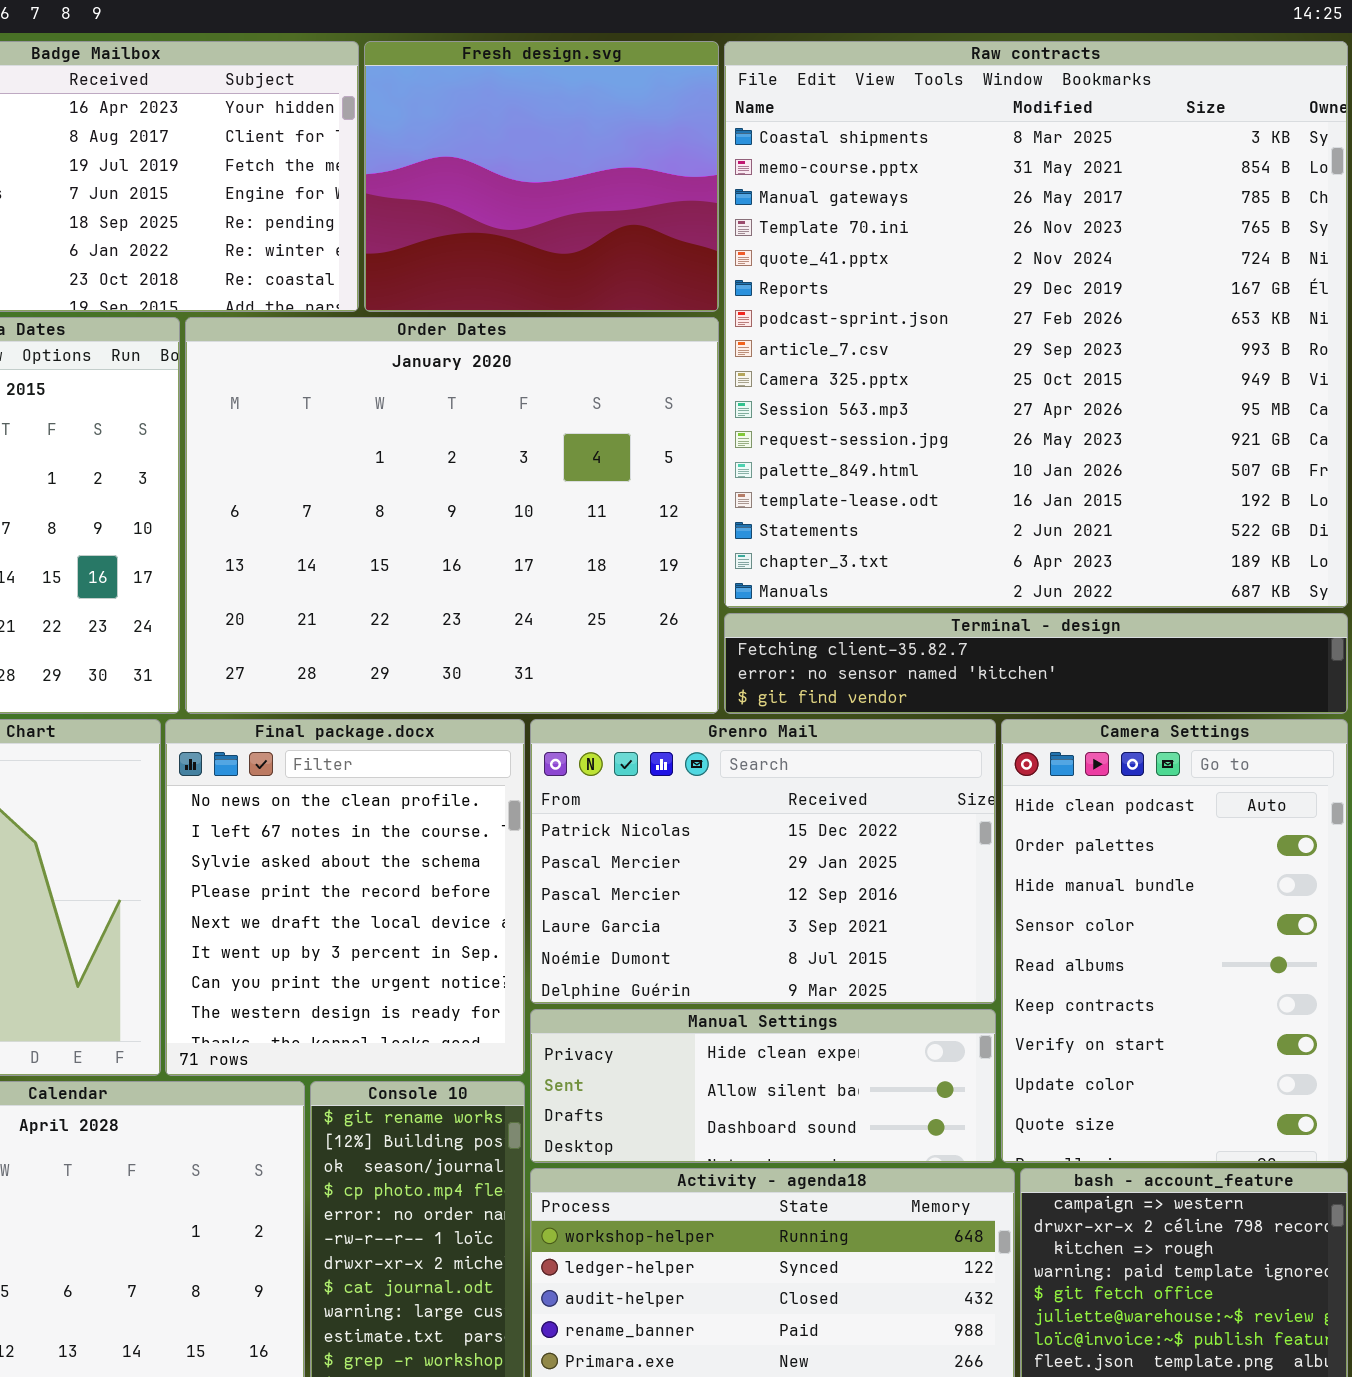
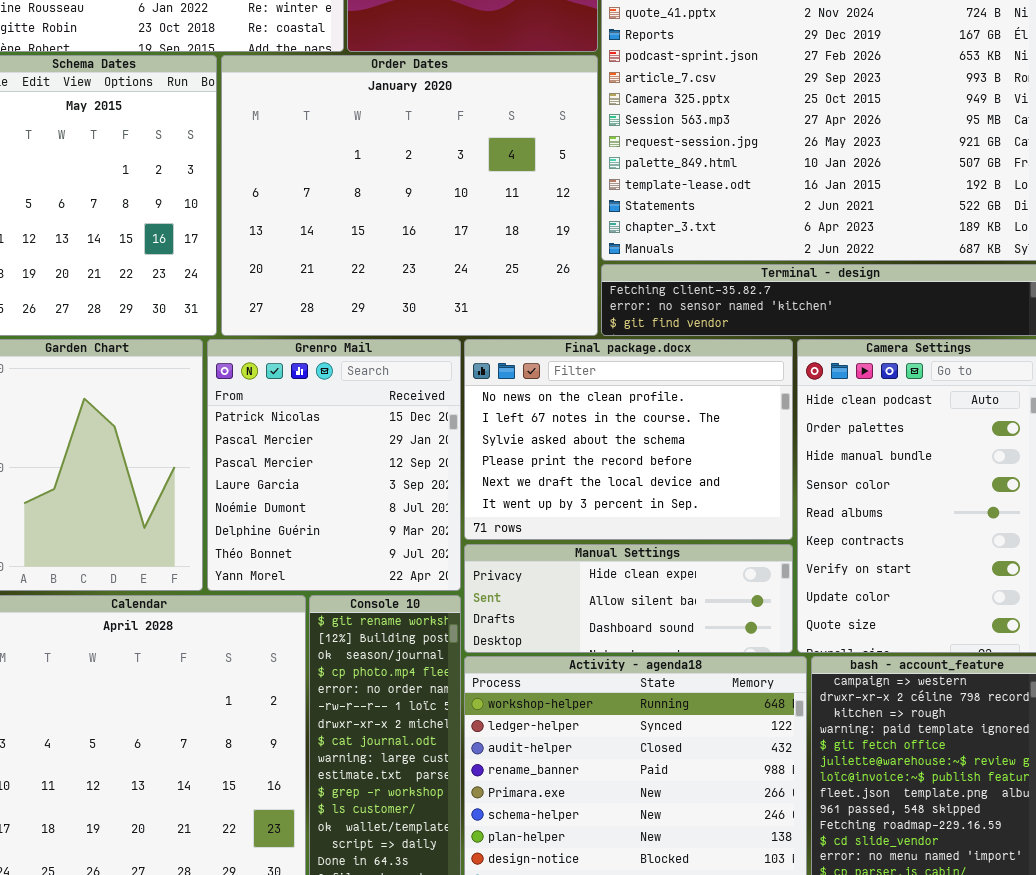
Final package.docx: [165,719,525,1076] -> [464,339,793,540], moved, resized
Grenro Mail: [530,719,996,1004] -> [207,339,461,591], moved, resized

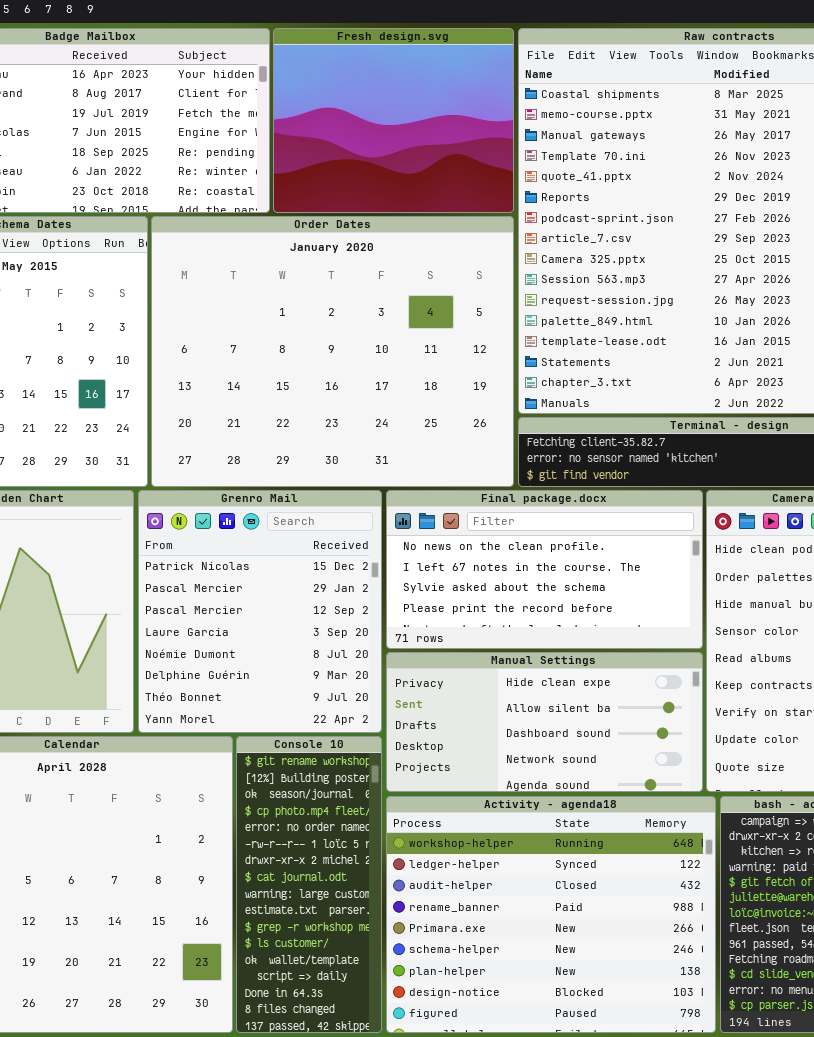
Final package.docx: [464,339,793,540] -> [386,490,703,649], resized
Manual Settings: [464,544,793,653] -> [386,652,703,792], resized

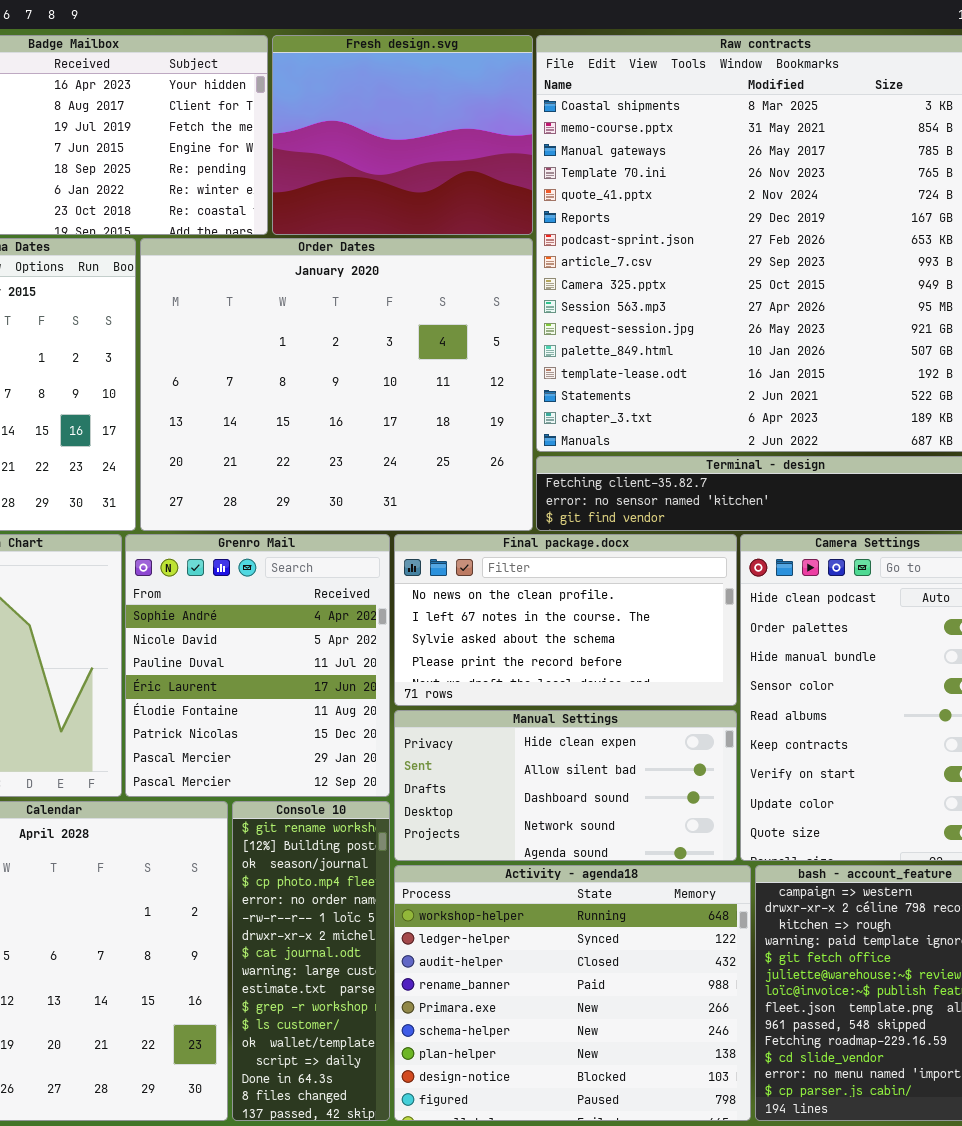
Grenro Mail: [138,490,382,733] -> [125,534,390,797], scrolled up 5 rows

